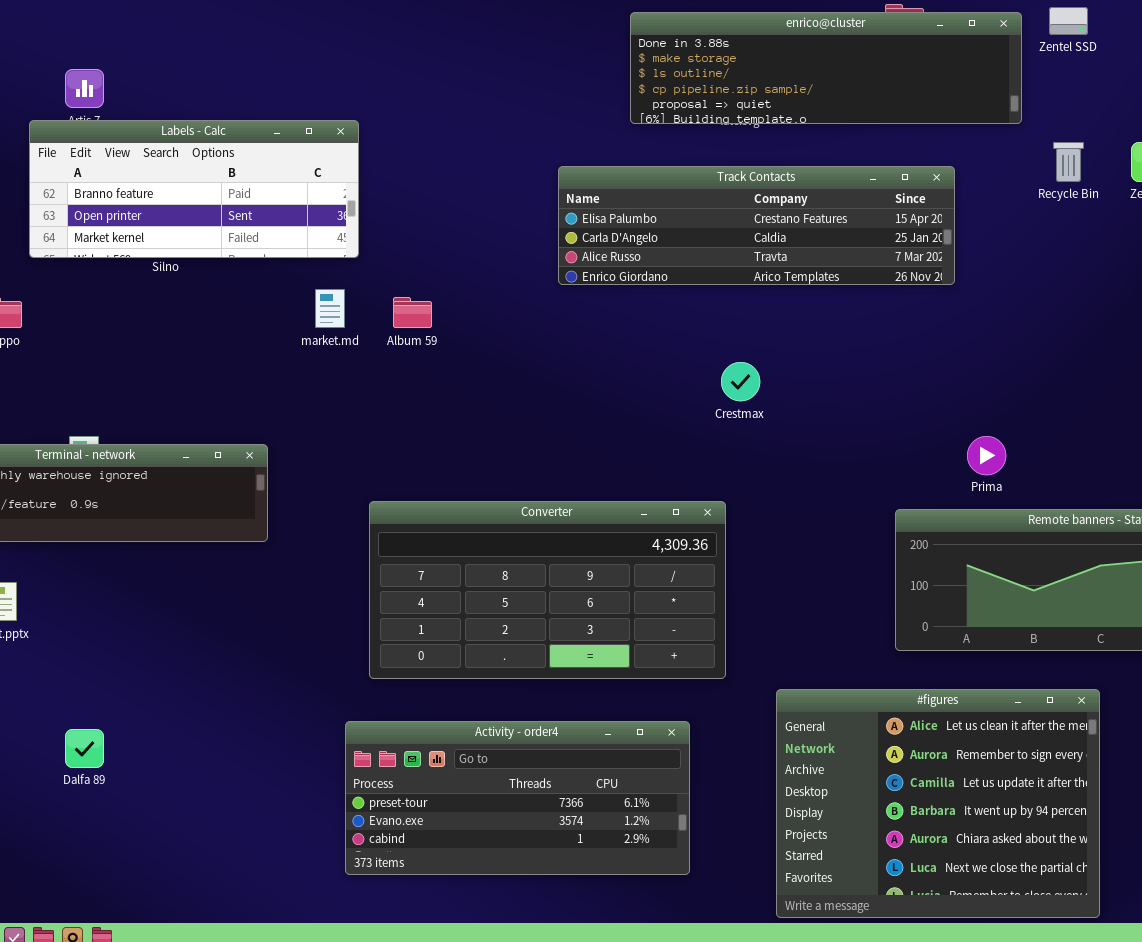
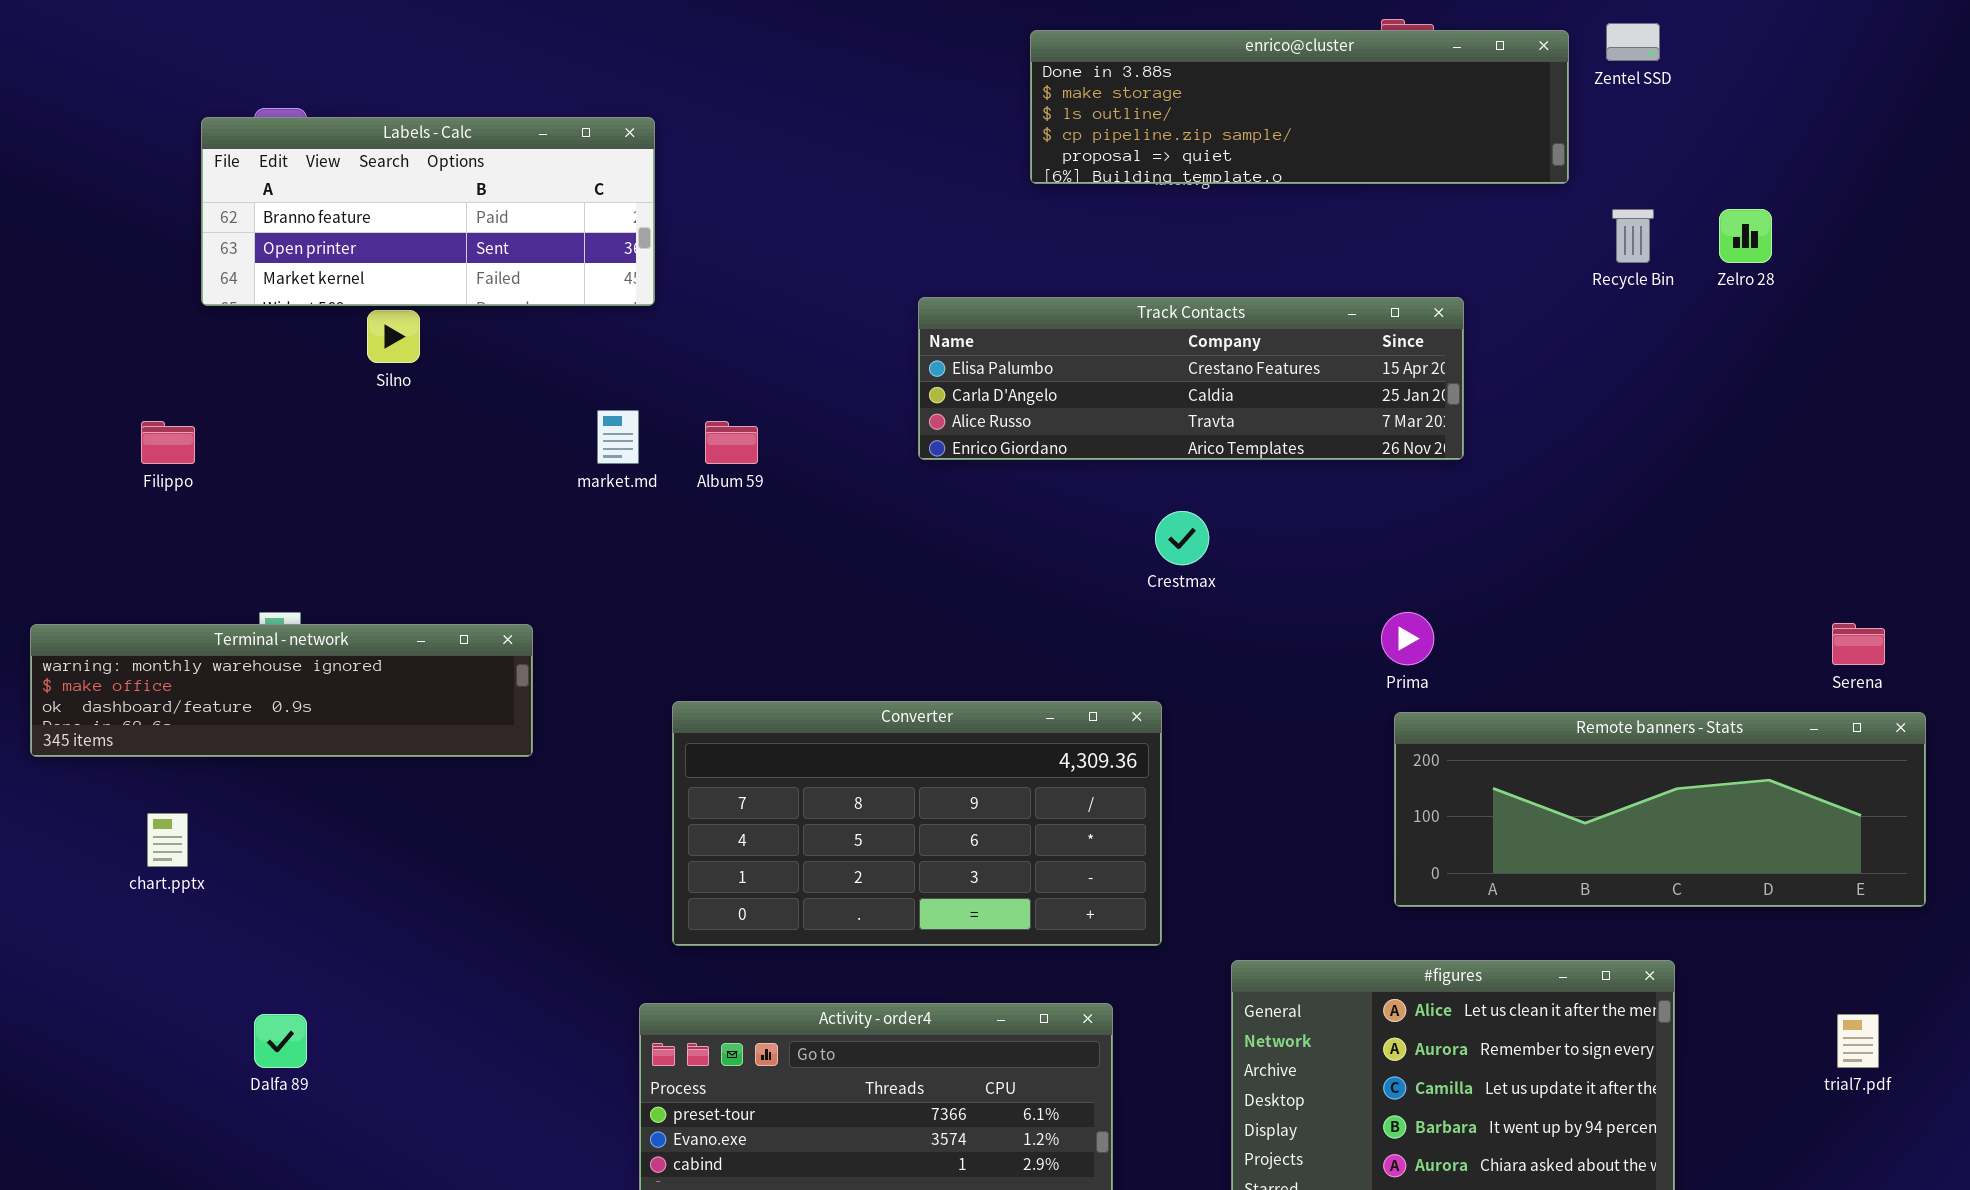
Labels - Calc: [29,120,359,258] -> [201,117,655,306], moved
Track Contacts: [558,166,955,285] -> [918,297,1464,460], moved
Prima: [967,436,1006,475] -> [1381,612,1434,665], moved

